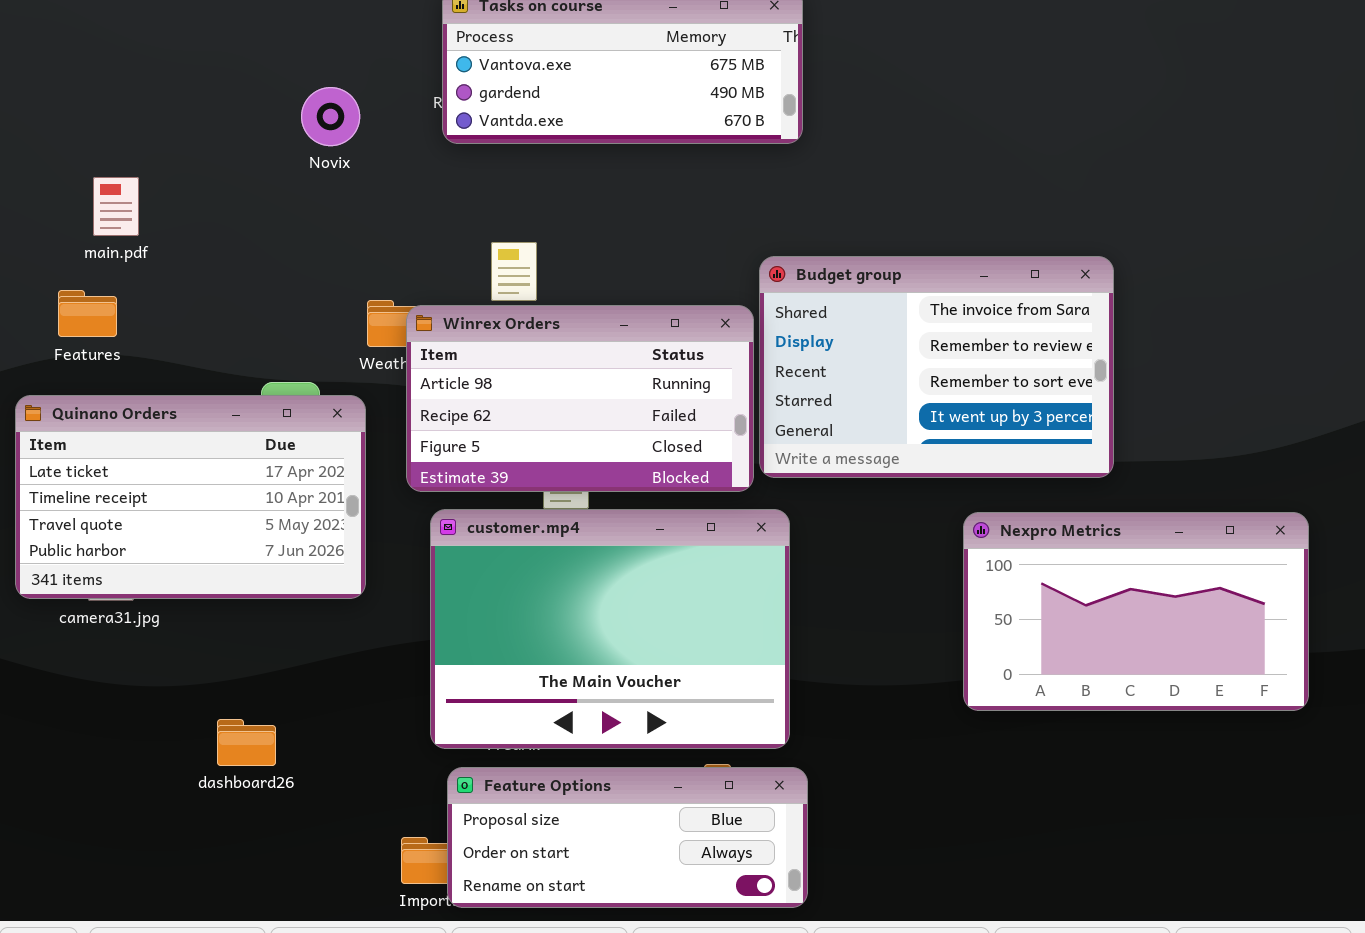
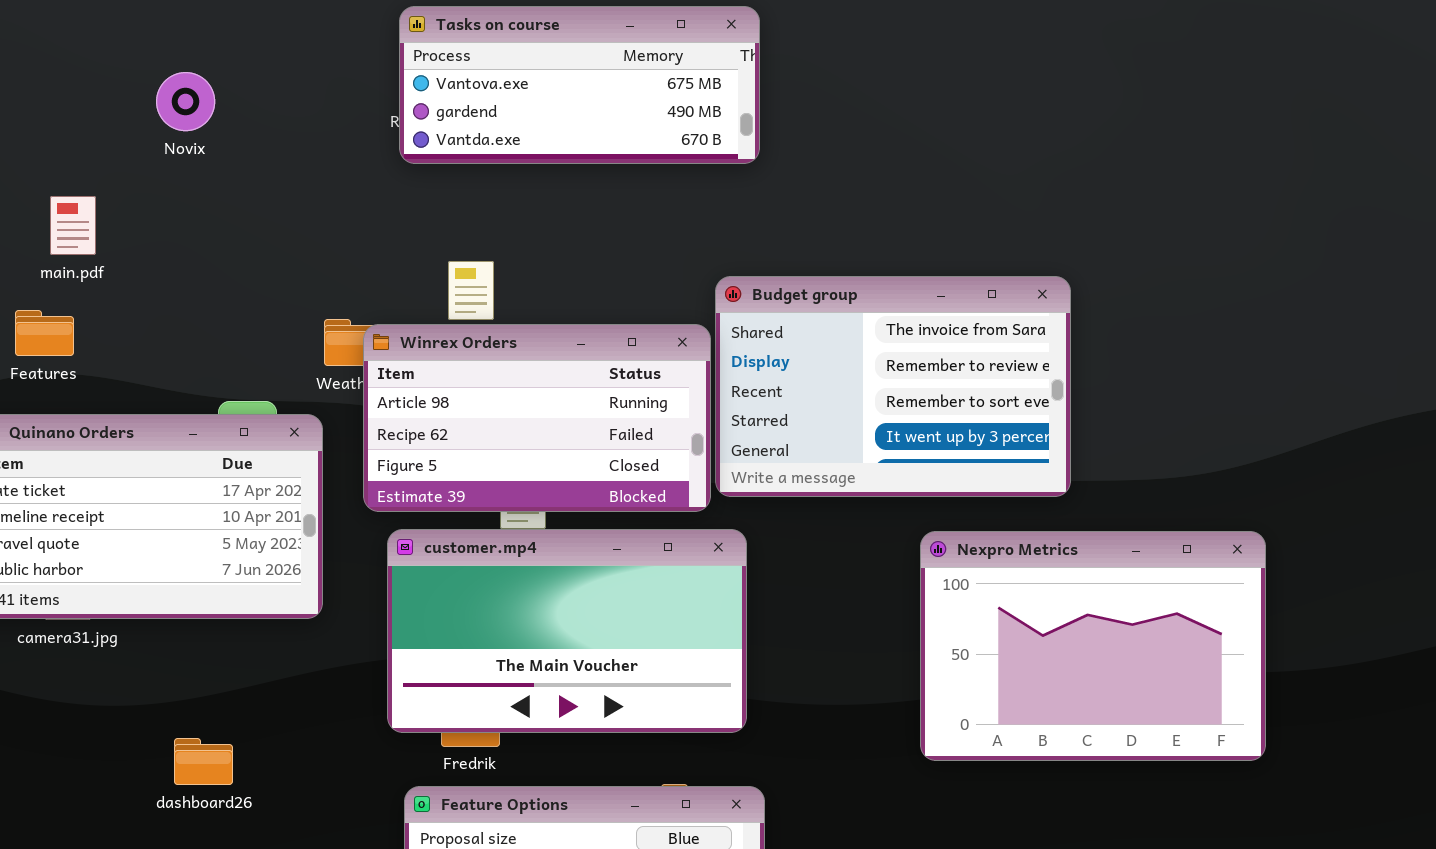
Novix: [301,87,360,146] -> [156,72,215,131], moved
customer.mp4: [430,509,790,749] -> [387,529,747,733], resized
Nexpro Metrics: [963,512,1309,711] -> [920,531,1266,761], resized

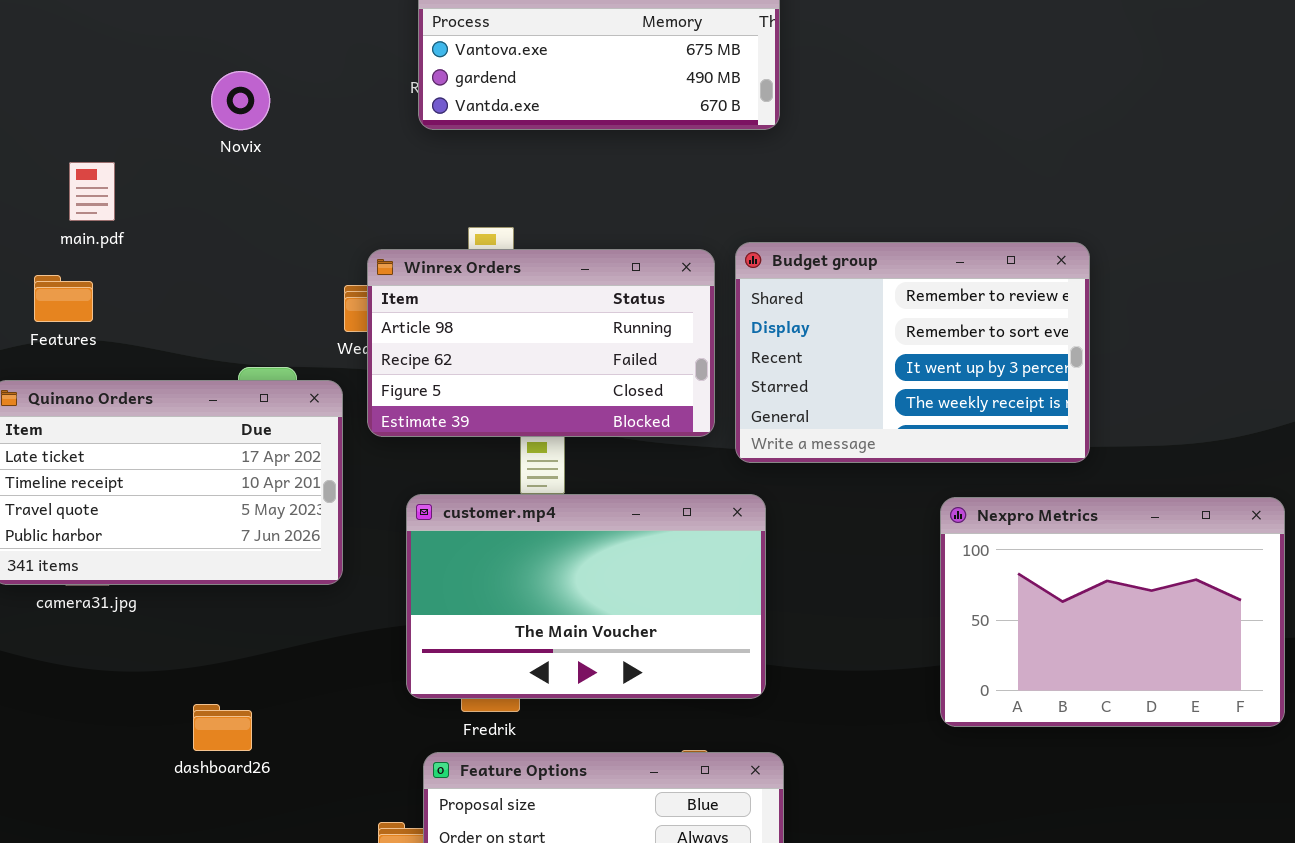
Novix: [156,72,215,131] -> [211,71,270,130], moved
Budget group: [715,276,1071,497] -> [735,242,1090,463], scrolled down 1 row
Winrex Orders: [363,324,711,512] -> [367,249,715,437], moved

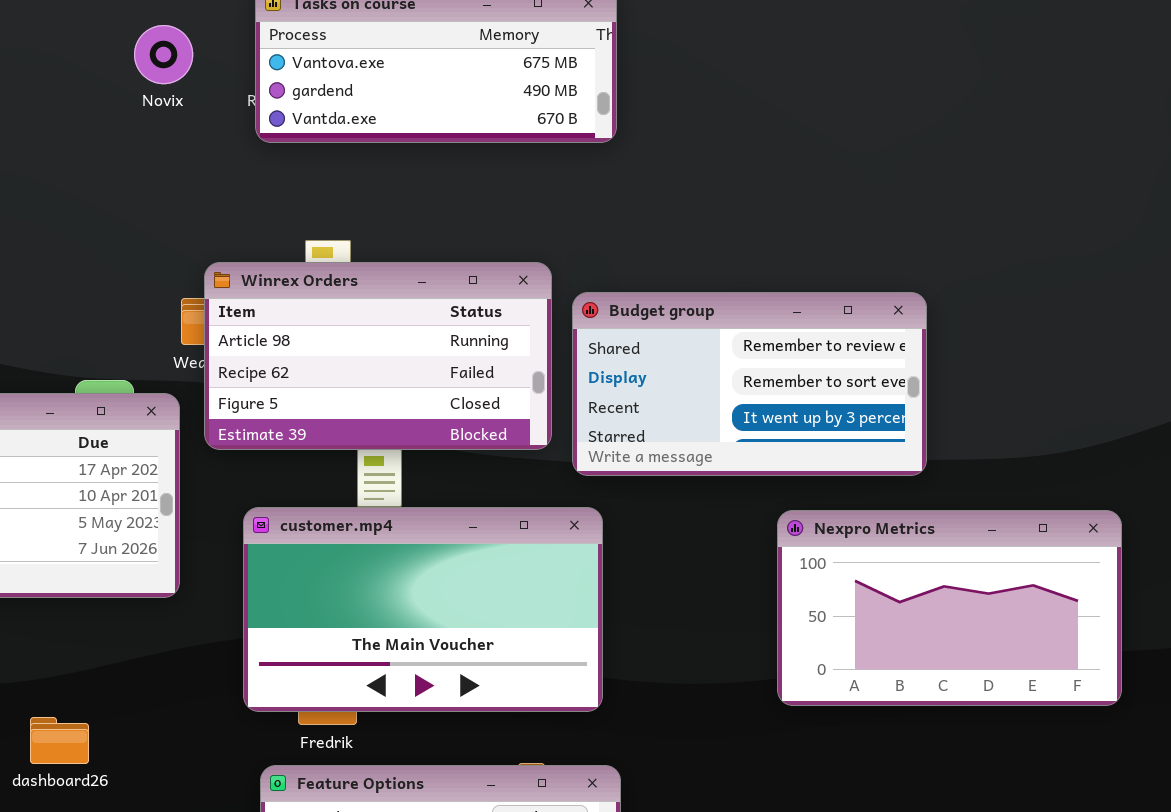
Novix: [211,71,270,130] -> [134,25,193,84], moved
Budget group: [735,242,1090,463] -> [572,292,927,476], resized
Nexpro Metrics: [940,497,1285,727] -> [777,510,1122,706], resized

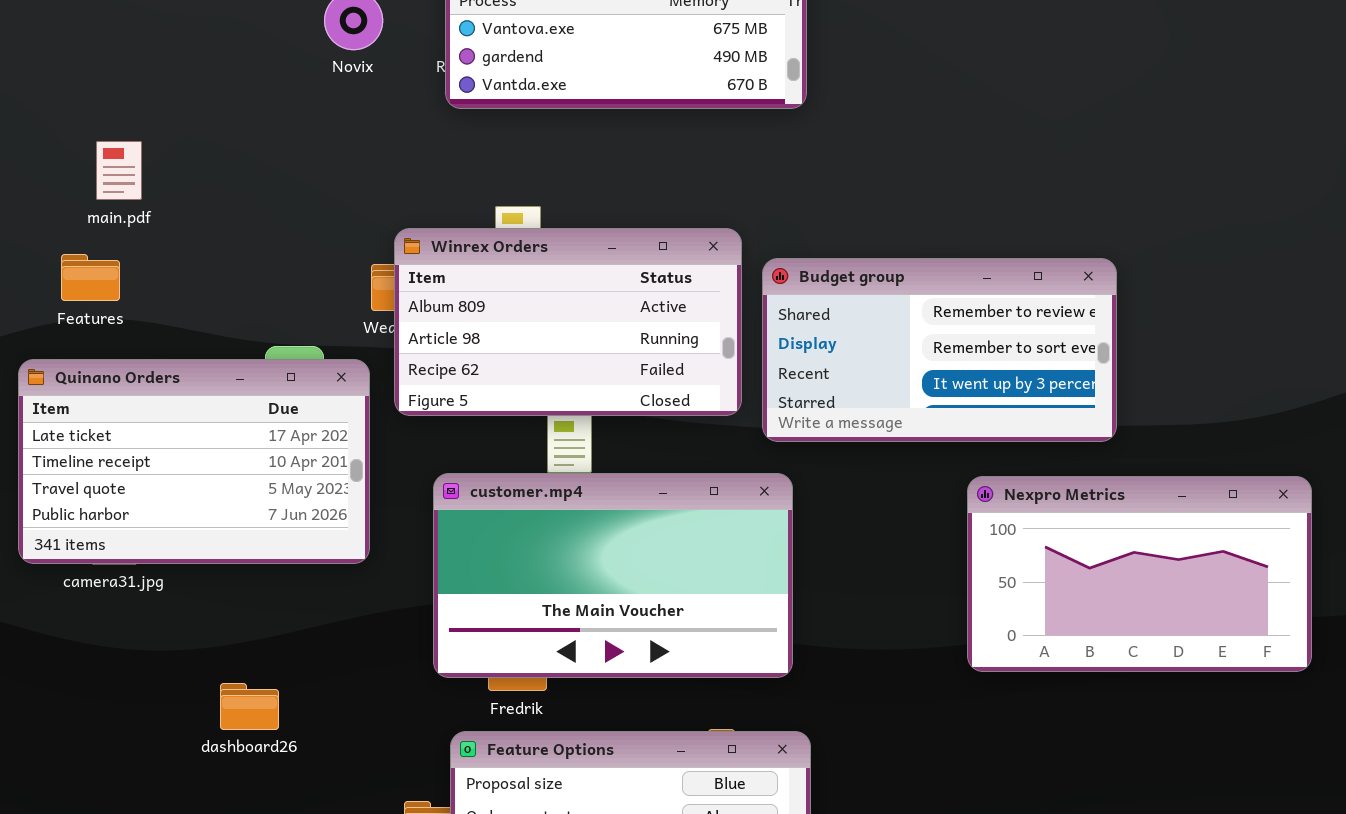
Winrex Orders: [204,262,552,450] -> [394,228,742,416], scrolled up 1 row

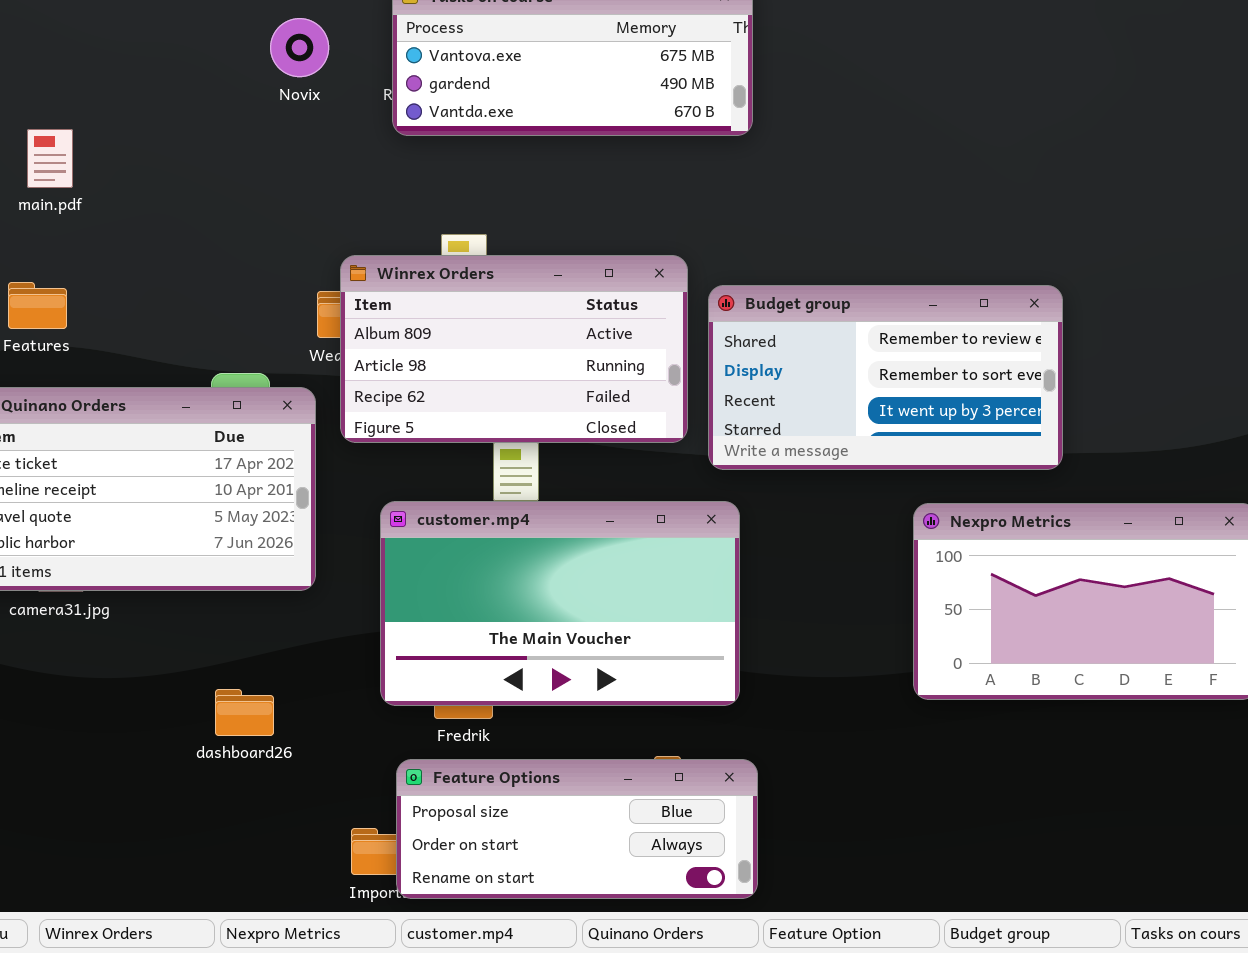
main.pdf: [96,141,142,200] -> [27,129,73,188], moved
dashboard26: [220,683,279,730] -> [215,689,274,736], moved

